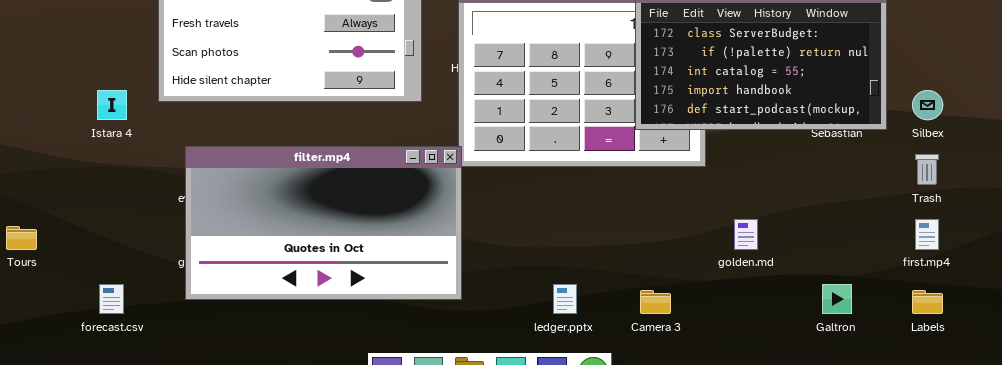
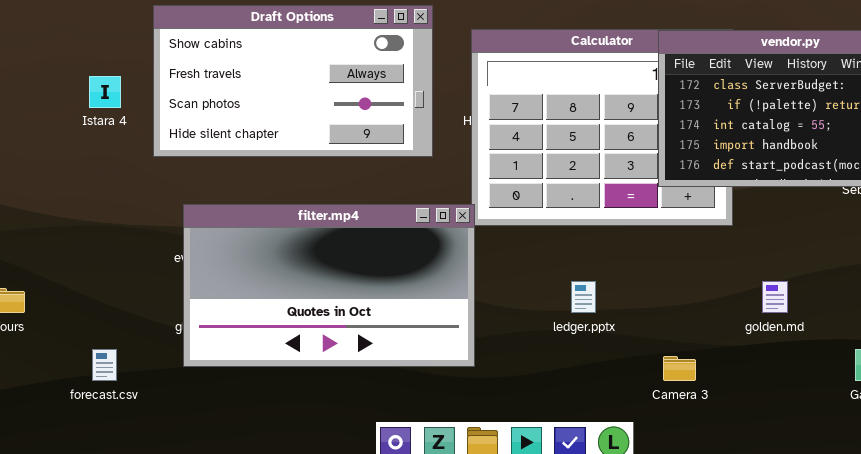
Istara 4: [97,90,127,120] -> [89,76,121,108], moved
ledger.pptx: [553,284,577,314] -> [571,281,596,313], moved

